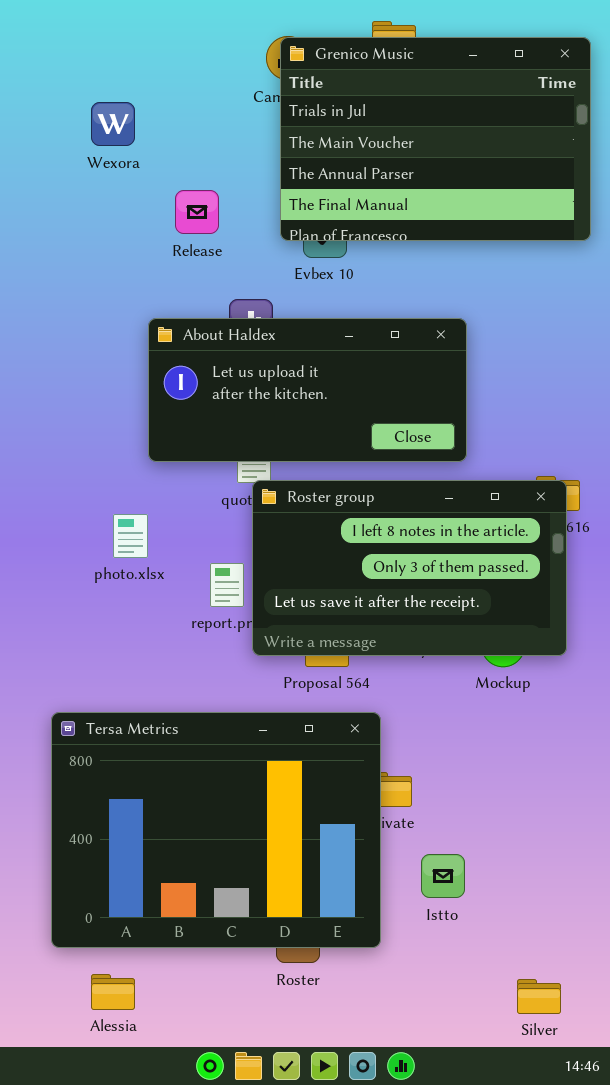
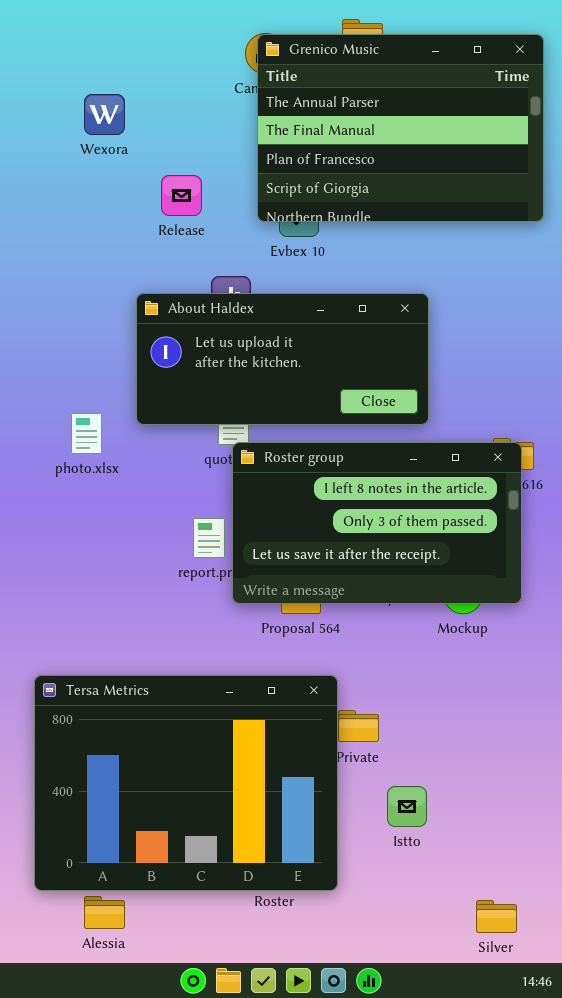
Grenico Music: [280,37,591,241] -> [257,34,544,222], scrolled down 2 rows
photo.xlsx: [113,514,148,558] -> [71,413,102,454], moved
Tersa Metrics: [51,712,381,948] -> [34,675,338,891], moved

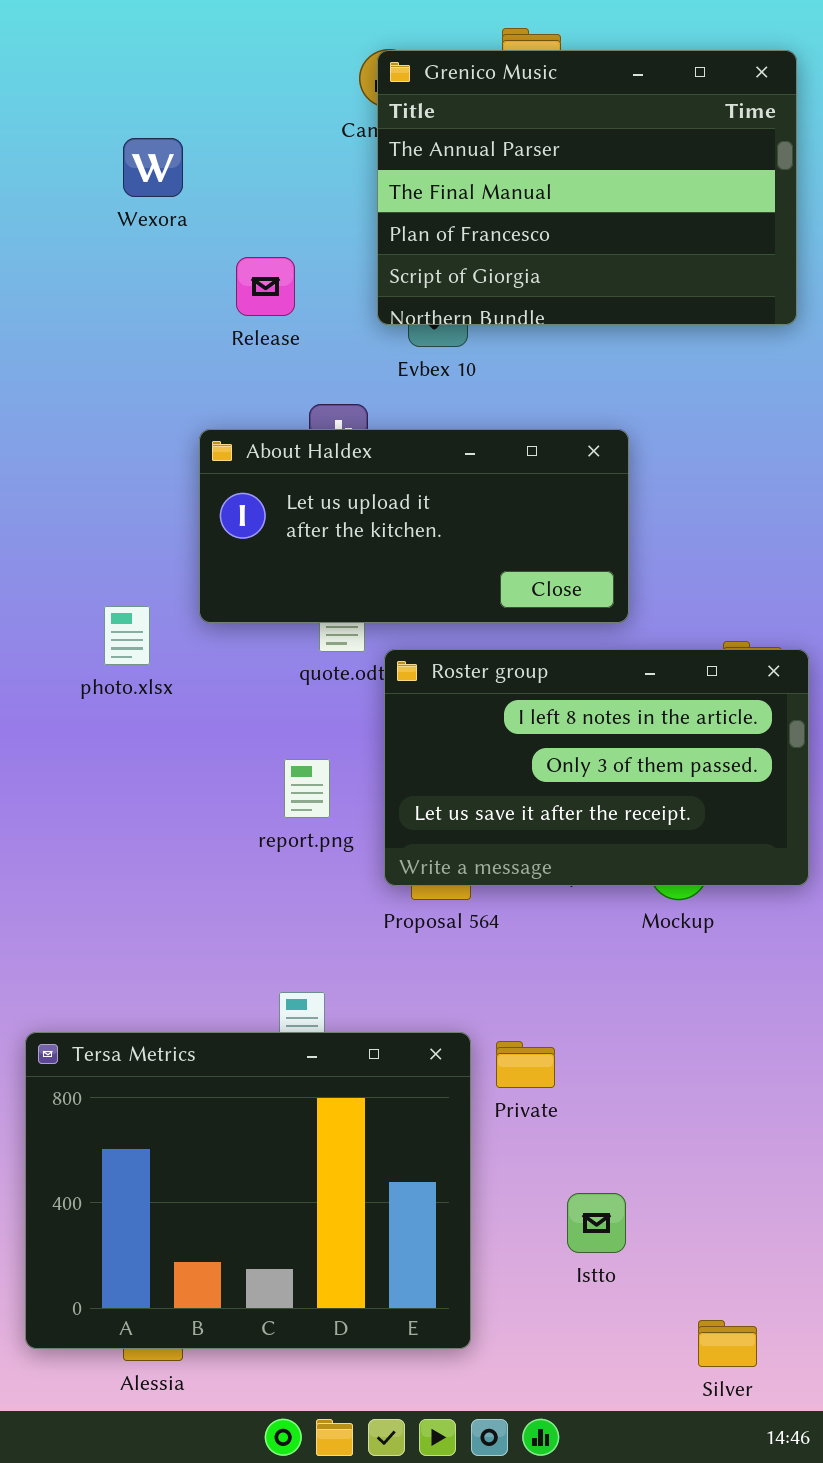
Roster group: [232,442,522,604] -> [384,649,809,886], moved
Tersa Metrics: [34,675,338,891] -> [25,1032,471,1349], moved
Istto: [387,786,427,827] -> [567,1193,626,1253], moved

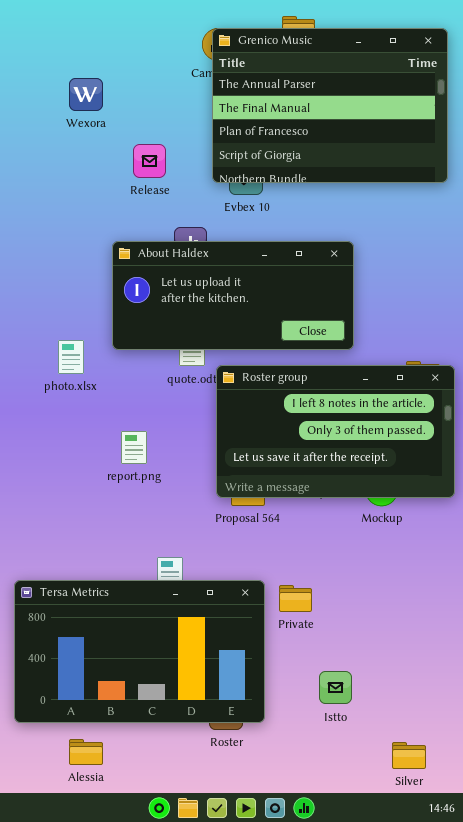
report.png: [284,759,330,818] -> [121,431,147,464], moved
Tersa Metrics: [25,1032,471,1349] -> [14,580,265,723], resized

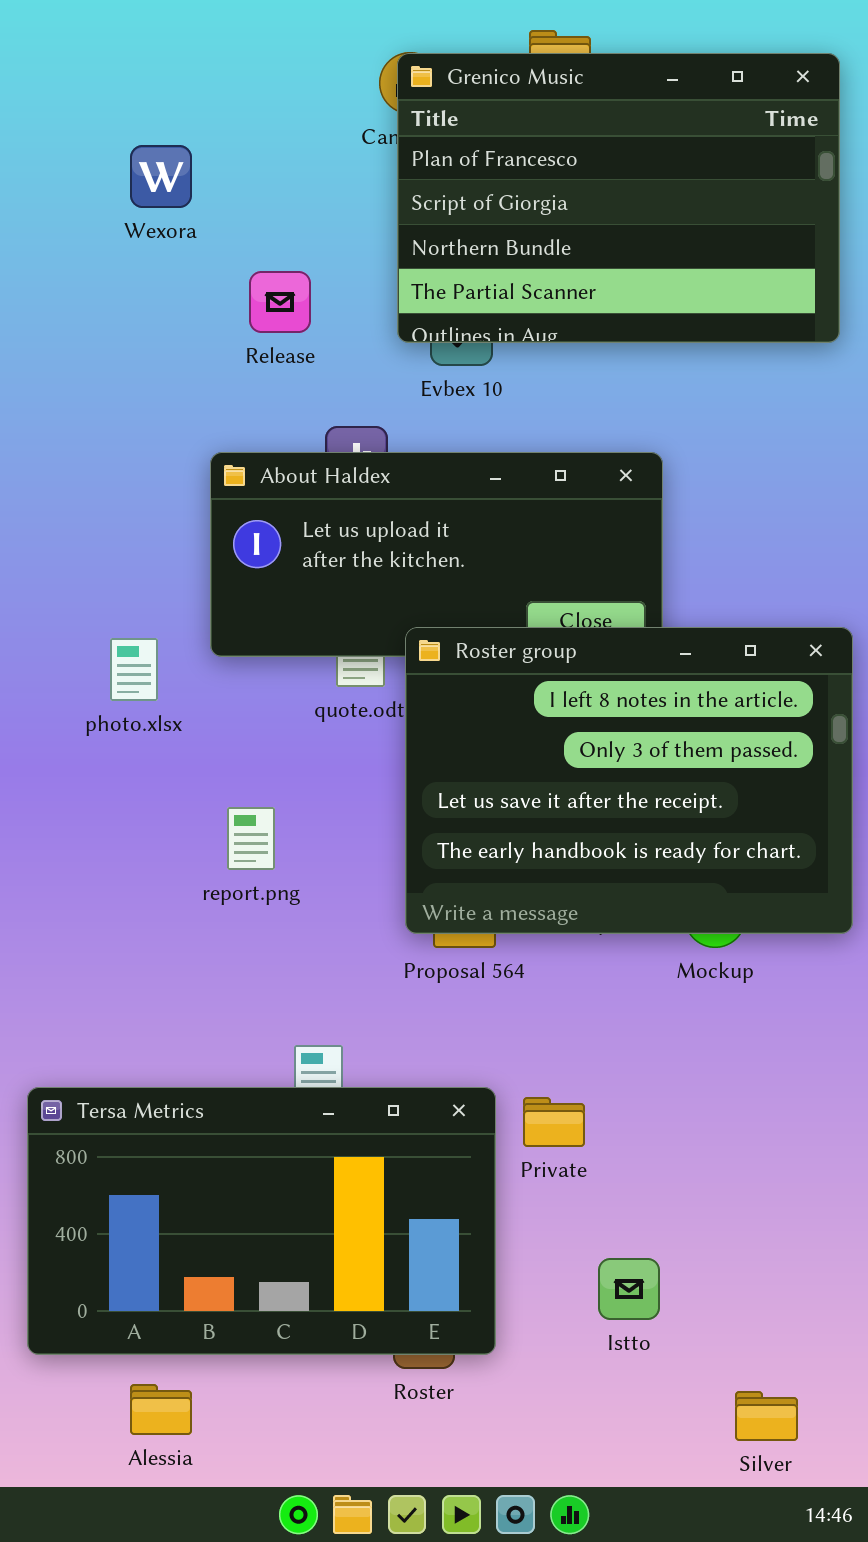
Grenico Music: [212,28,448,183] -> [397,53,840,343], scrolled down 2 rows
Roster group: [216,365,455,498] -> [405,627,853,934], resized

